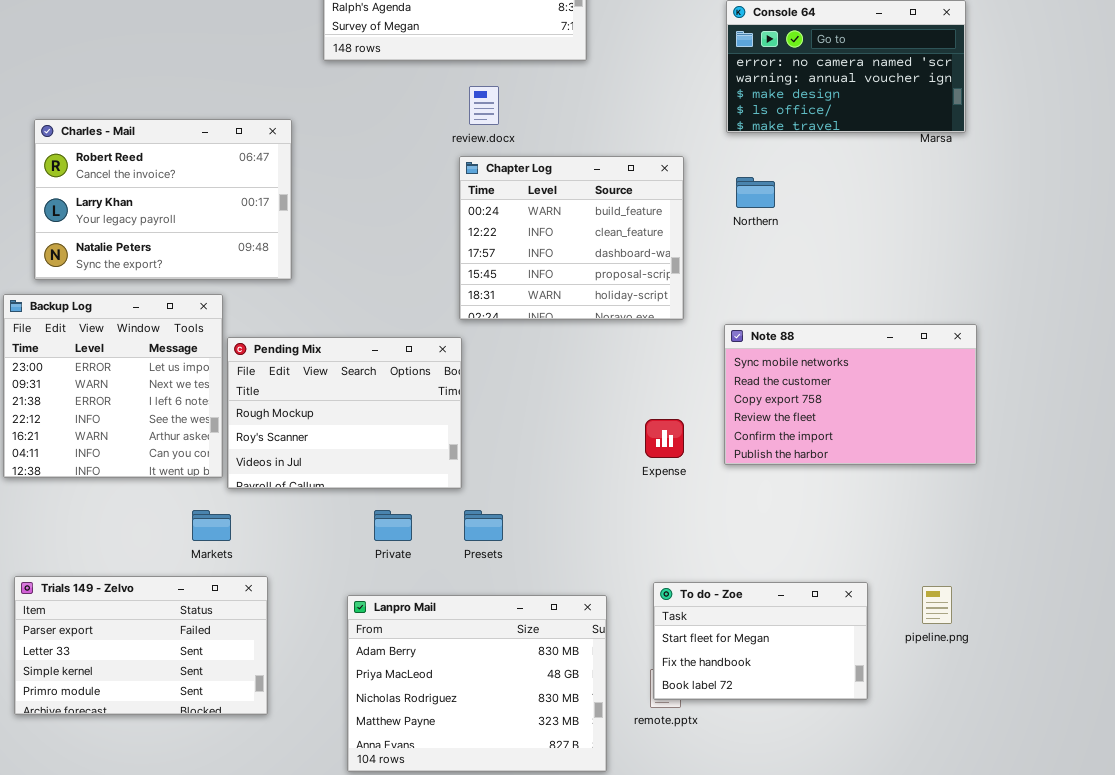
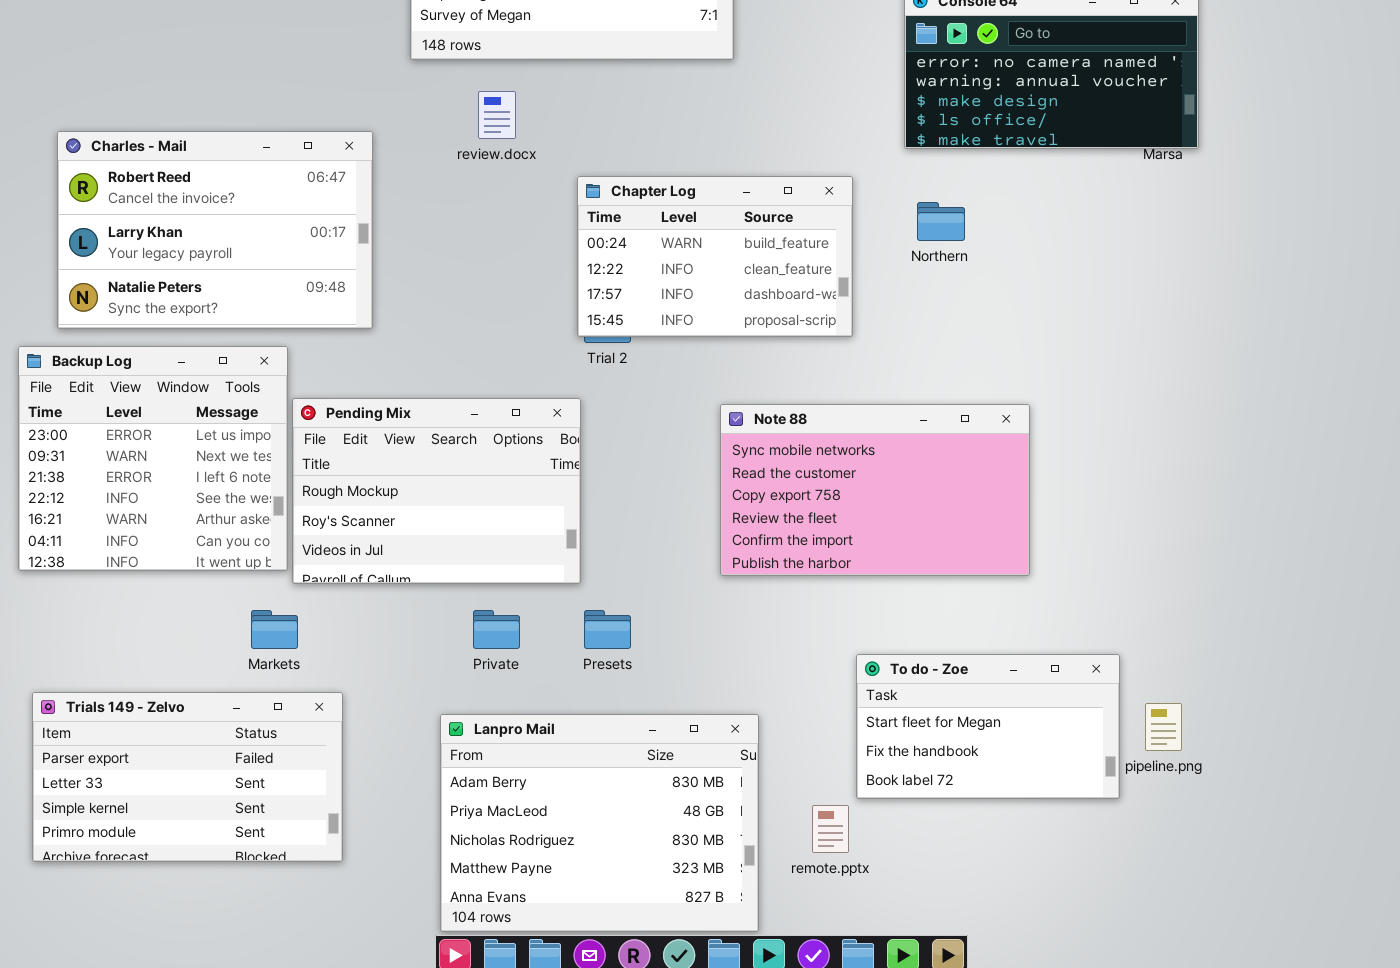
review.docx: [469,86,499,125] -> [478,91,516,139], moved
Chapter Log: [459,156,684,320] -> [577,176,853,337], resized
Note 88: [724,324,977,465] -> [720,404,1030,576], moved
To do - Zoe: [653,582,868,700] -> [856,654,1120,799], moved

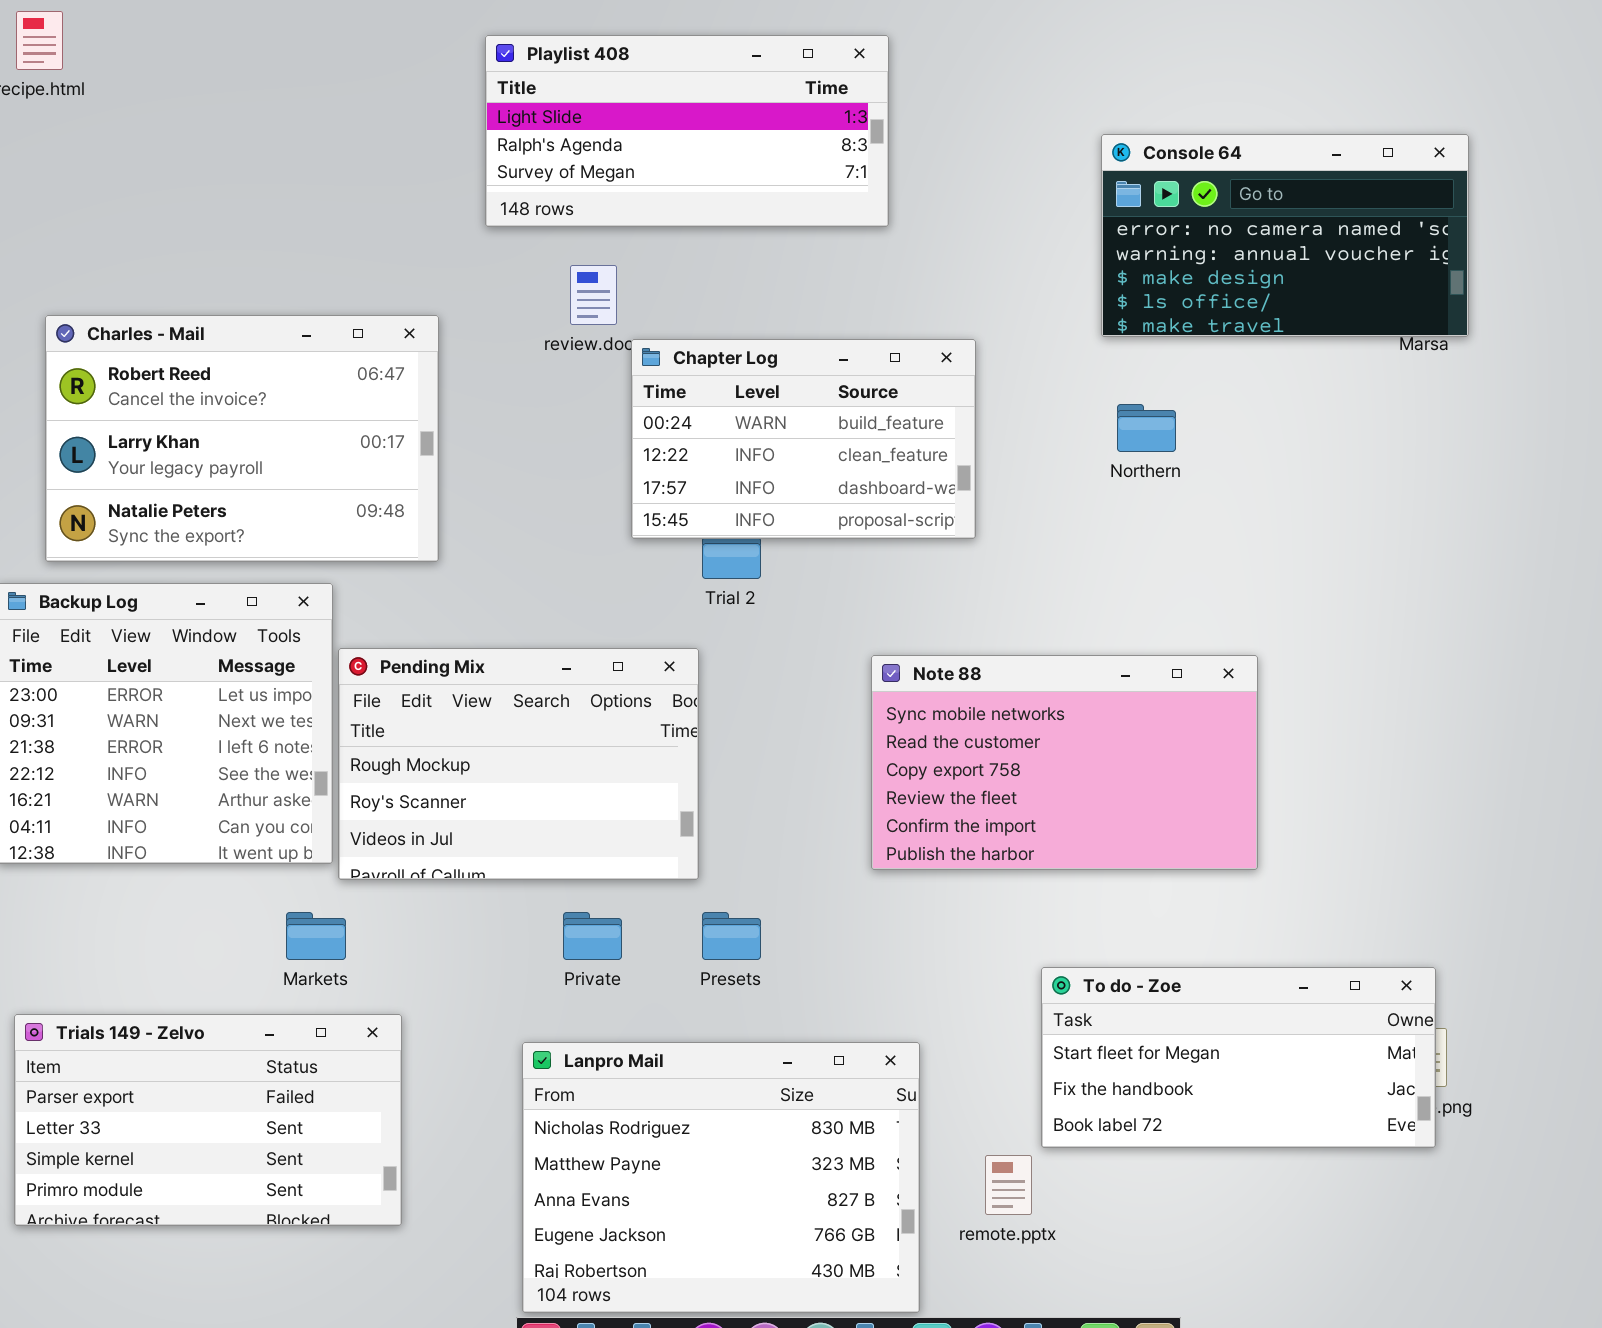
Chapter Log: [577,176,853,337] -> [631,339,976,539], moved
To do - Zoe: [856,654,1120,799] -> [1041,967,1436,1148], resized
Lanpro Mail: [440,714,759,932] -> [522,1042,920,1313], scrolled down 2 rows

